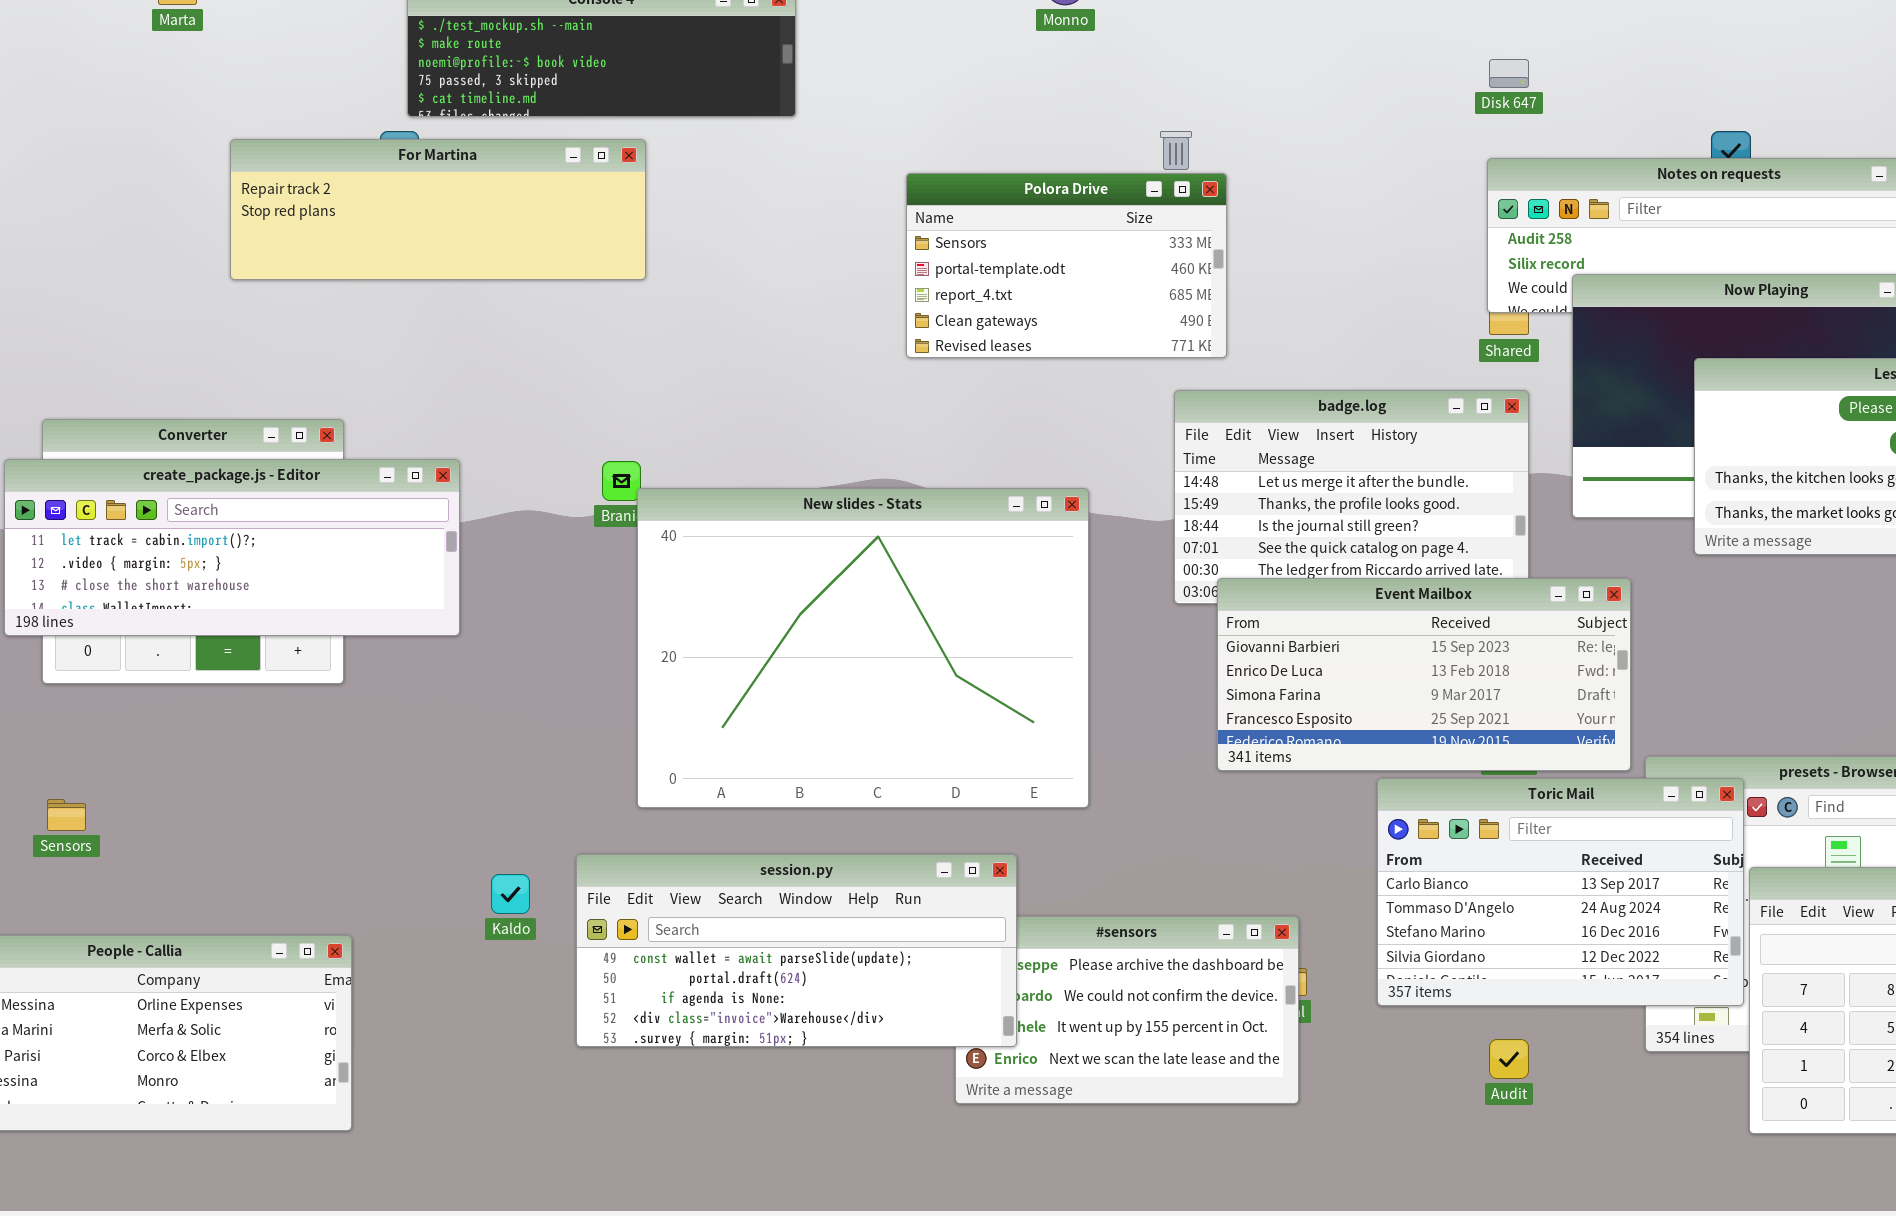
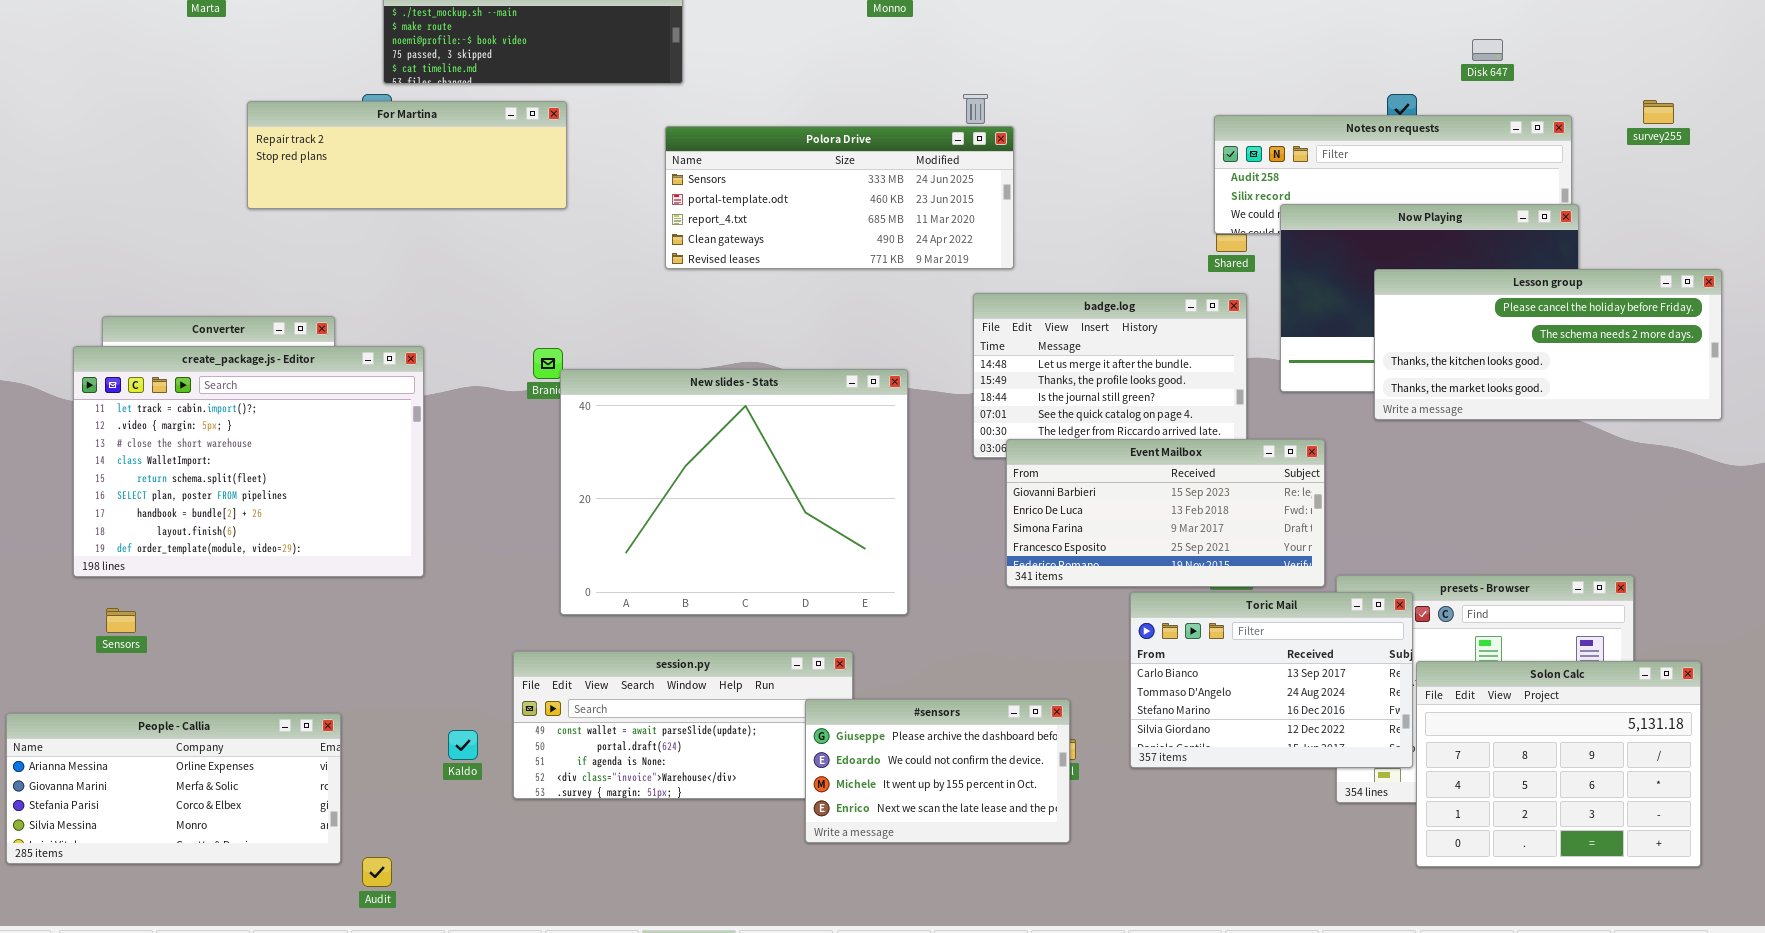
Disk 647: [1489,59,1529,88] -> [1472,39,1503,61], moved
Polora Drive: [906,173,1227,358] -> [665,126,1014,269], resized
create_package.js - Editor: [4,459,460,636] -> [73,346,424,577], resized
Kaldo: [491,874,530,914] -> [448,730,478,760], moved
#sensors: [955,916,1299,1104] -> [805,699,1070,843], raised
Audit: [1489,1039,1529,1079] -> [362,857,392,887], moved

